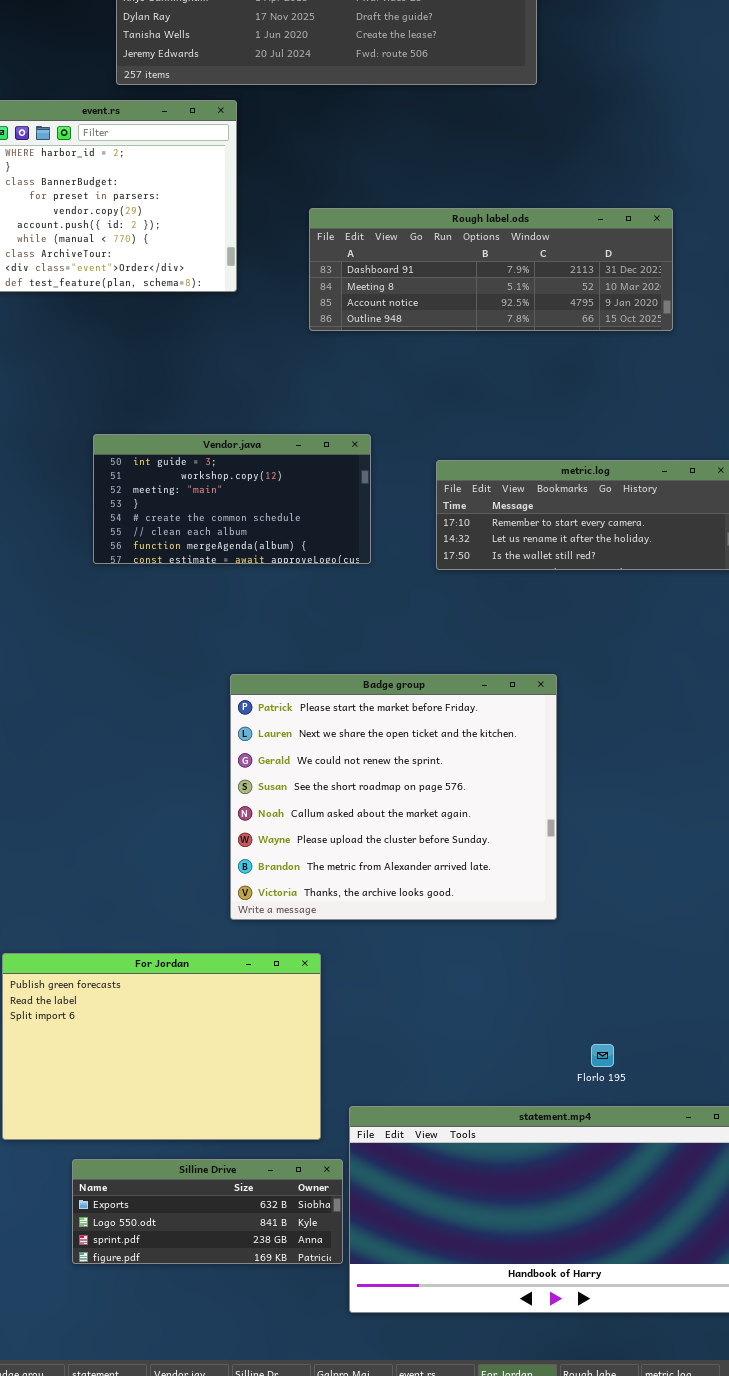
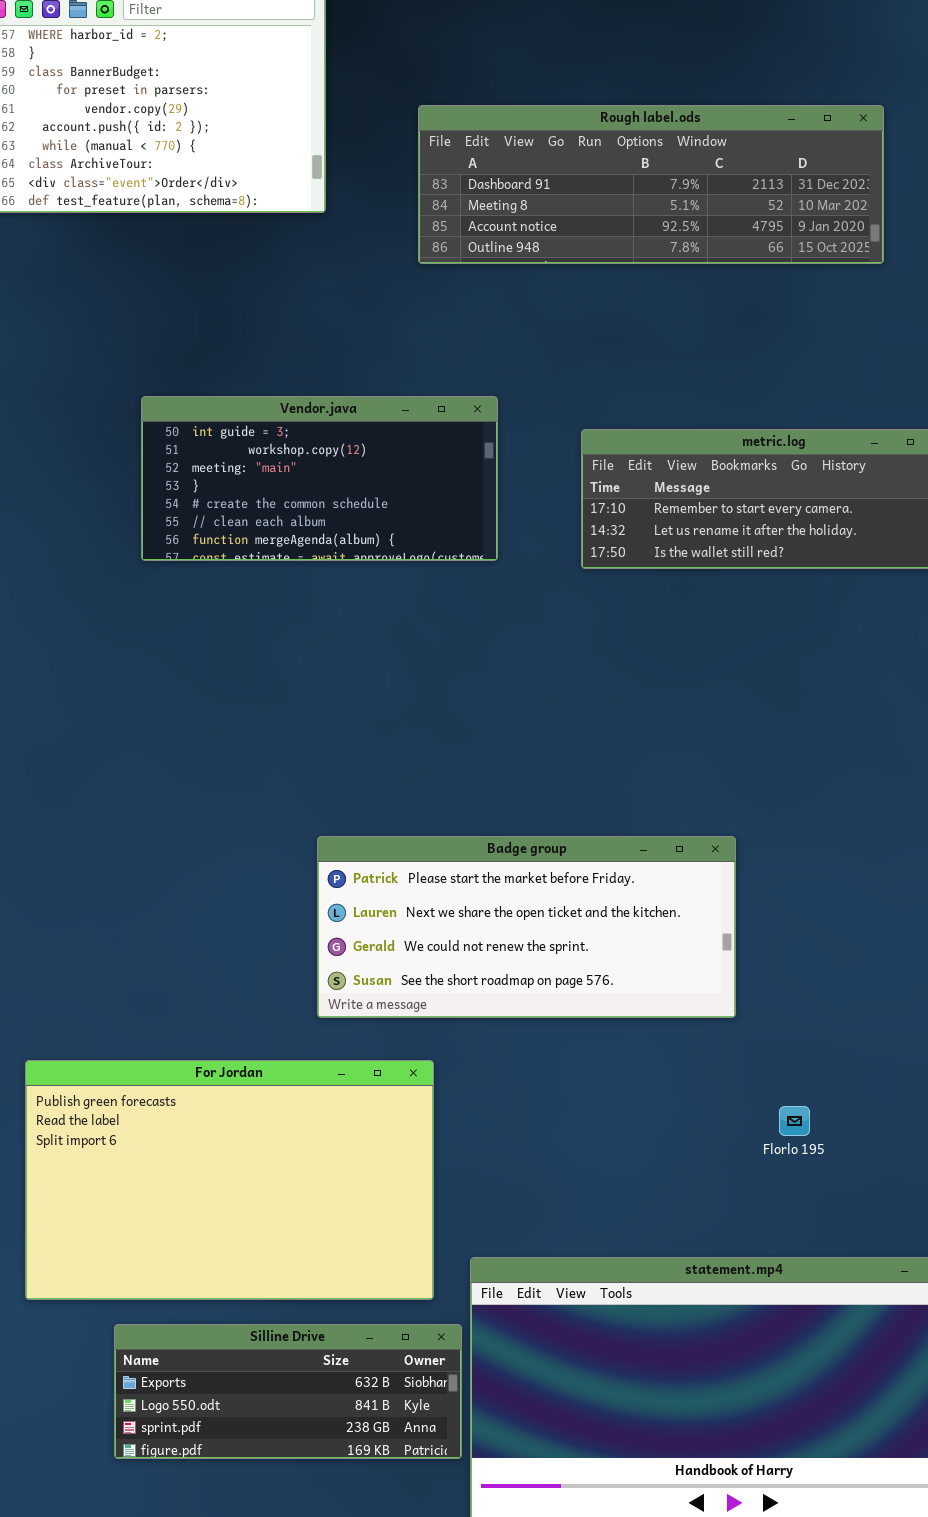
Badge group: [230,674,557,920] -> [317,836,736,1018], resized
Florlo 195: [591,1044,614,1067] -> [779,1106,810,1136], moved

